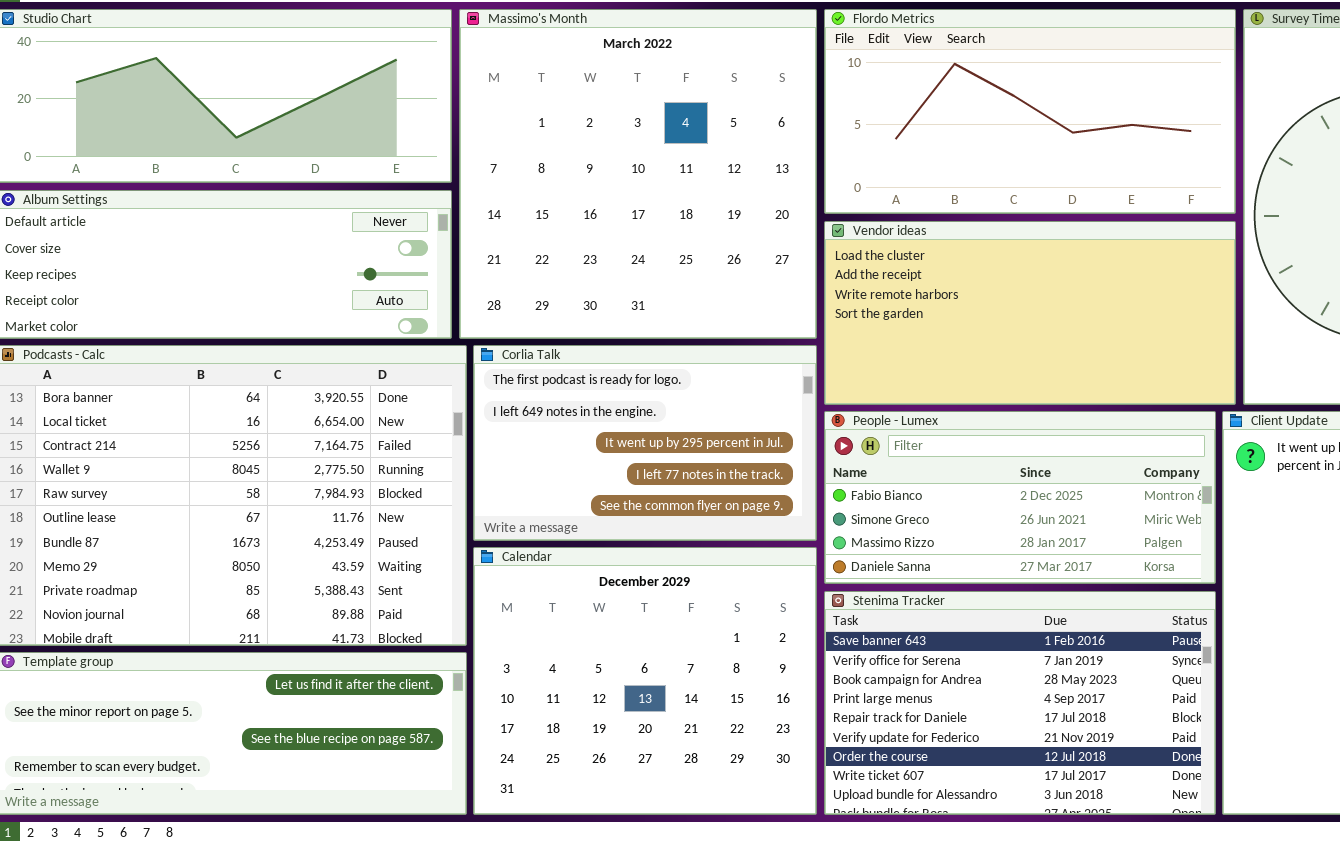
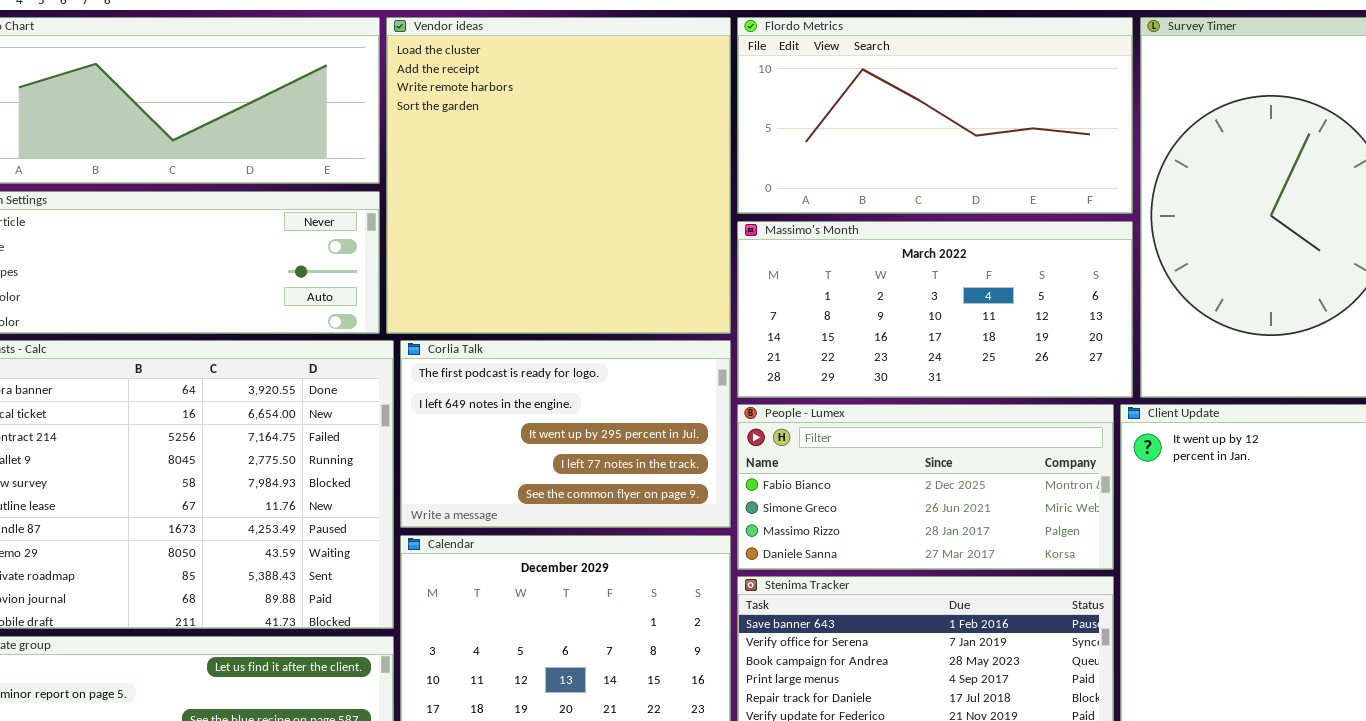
Massimo's Month: [459,9,817,339] -> [737,221,1133,398], moved, resized
Vendor ideas: [824,221,1236,405] -> [386,17,731,334], moved, resized

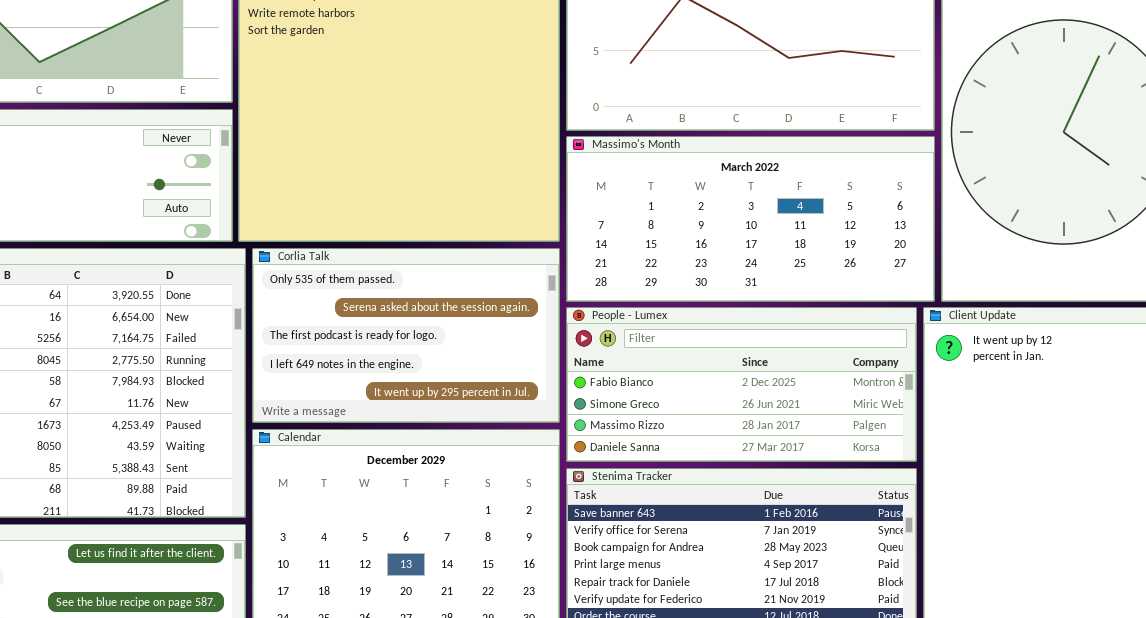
Corlia Talk: [400,340,731,528] -> [252,248,560,423], scrolled up 2 rows

